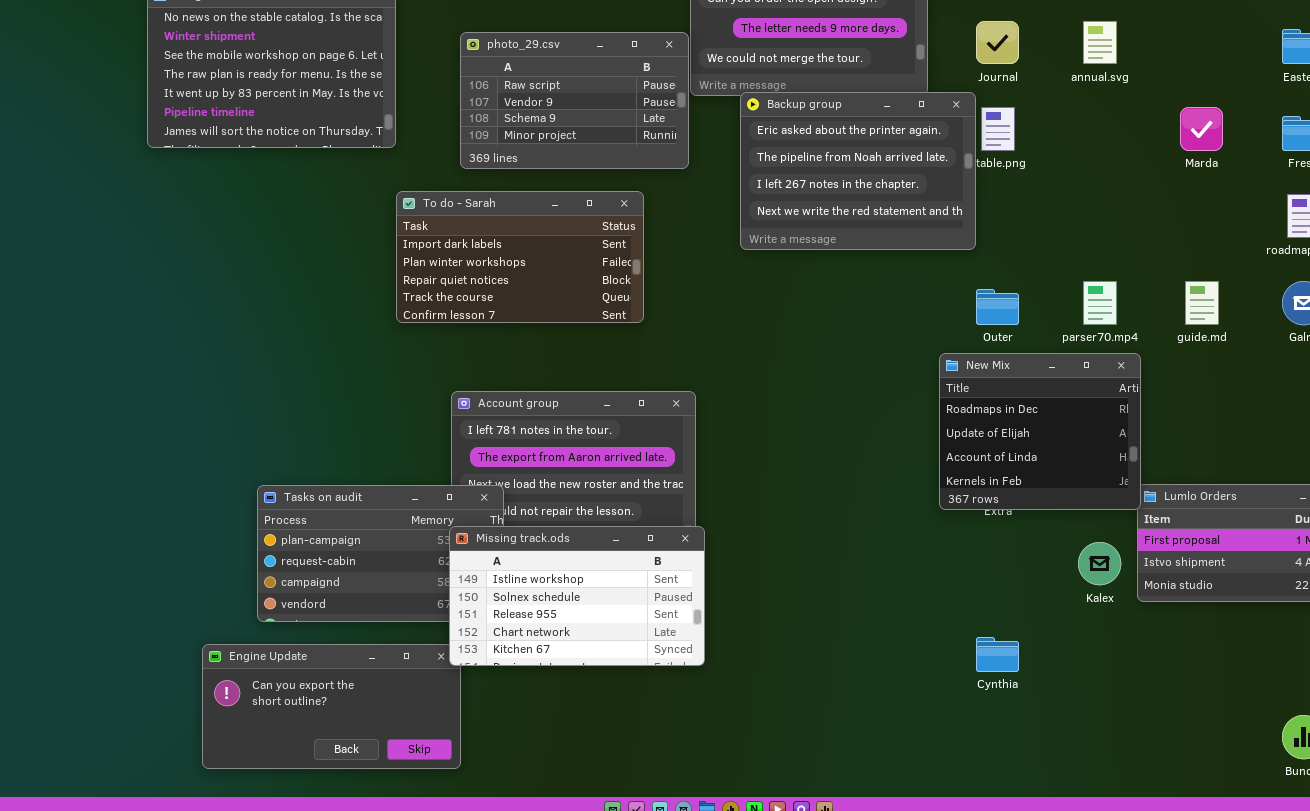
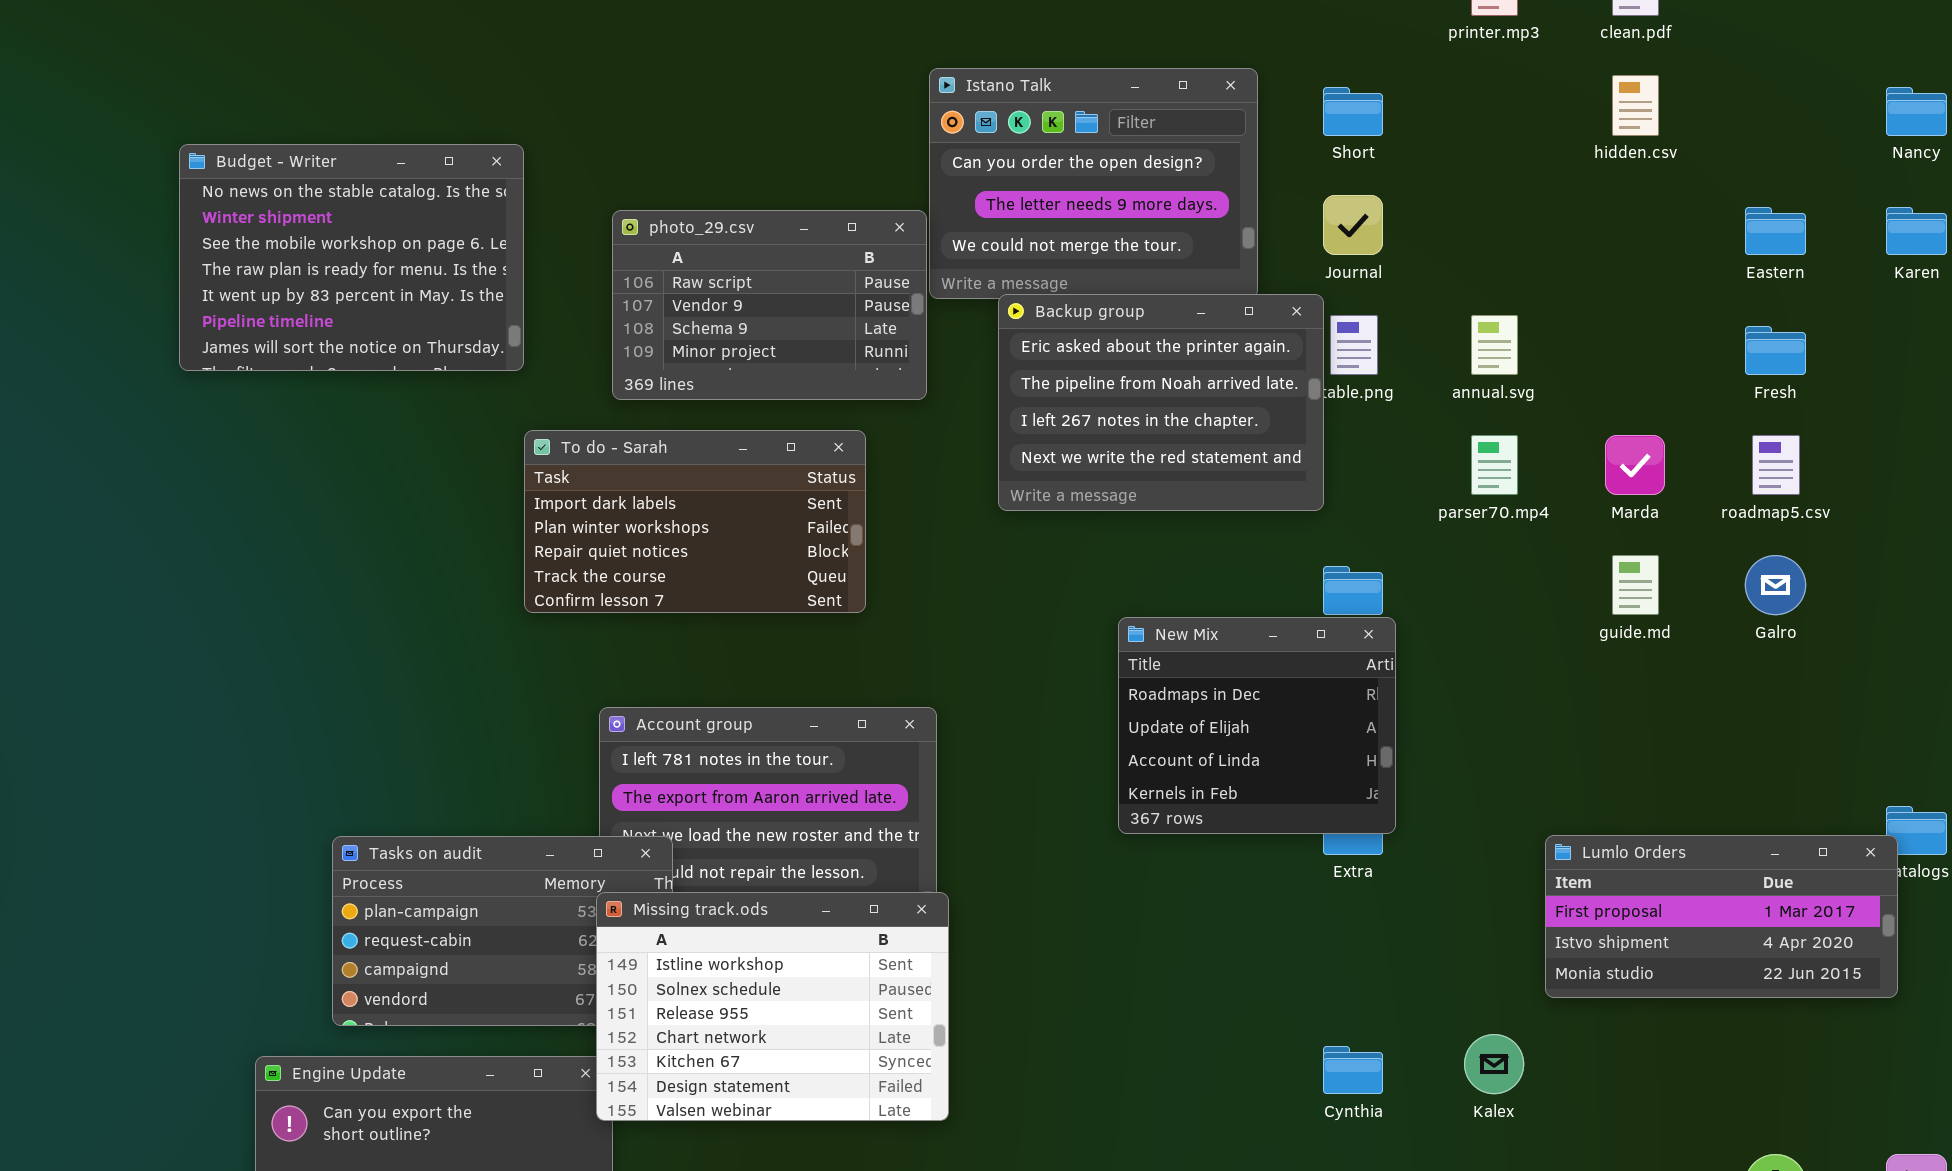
annual.svg: [1083,21,1117,64] -> [1471,315,1518,375], moved
Marda: [1180,107,1223,151] -> [1605,435,1665,495], moved
parser70.mp4: [1083,281,1117,325] -> [1471,435,1518,495], moved
New Mix: [939,353,1141,510] -> [1118,617,1396,834], moved
Missing track.ods: [449,526,705,666] -> [596,892,949,1121], resized
Kalex: [1078,542,1121,585] -> [1464,1034,1524,1094], moved

